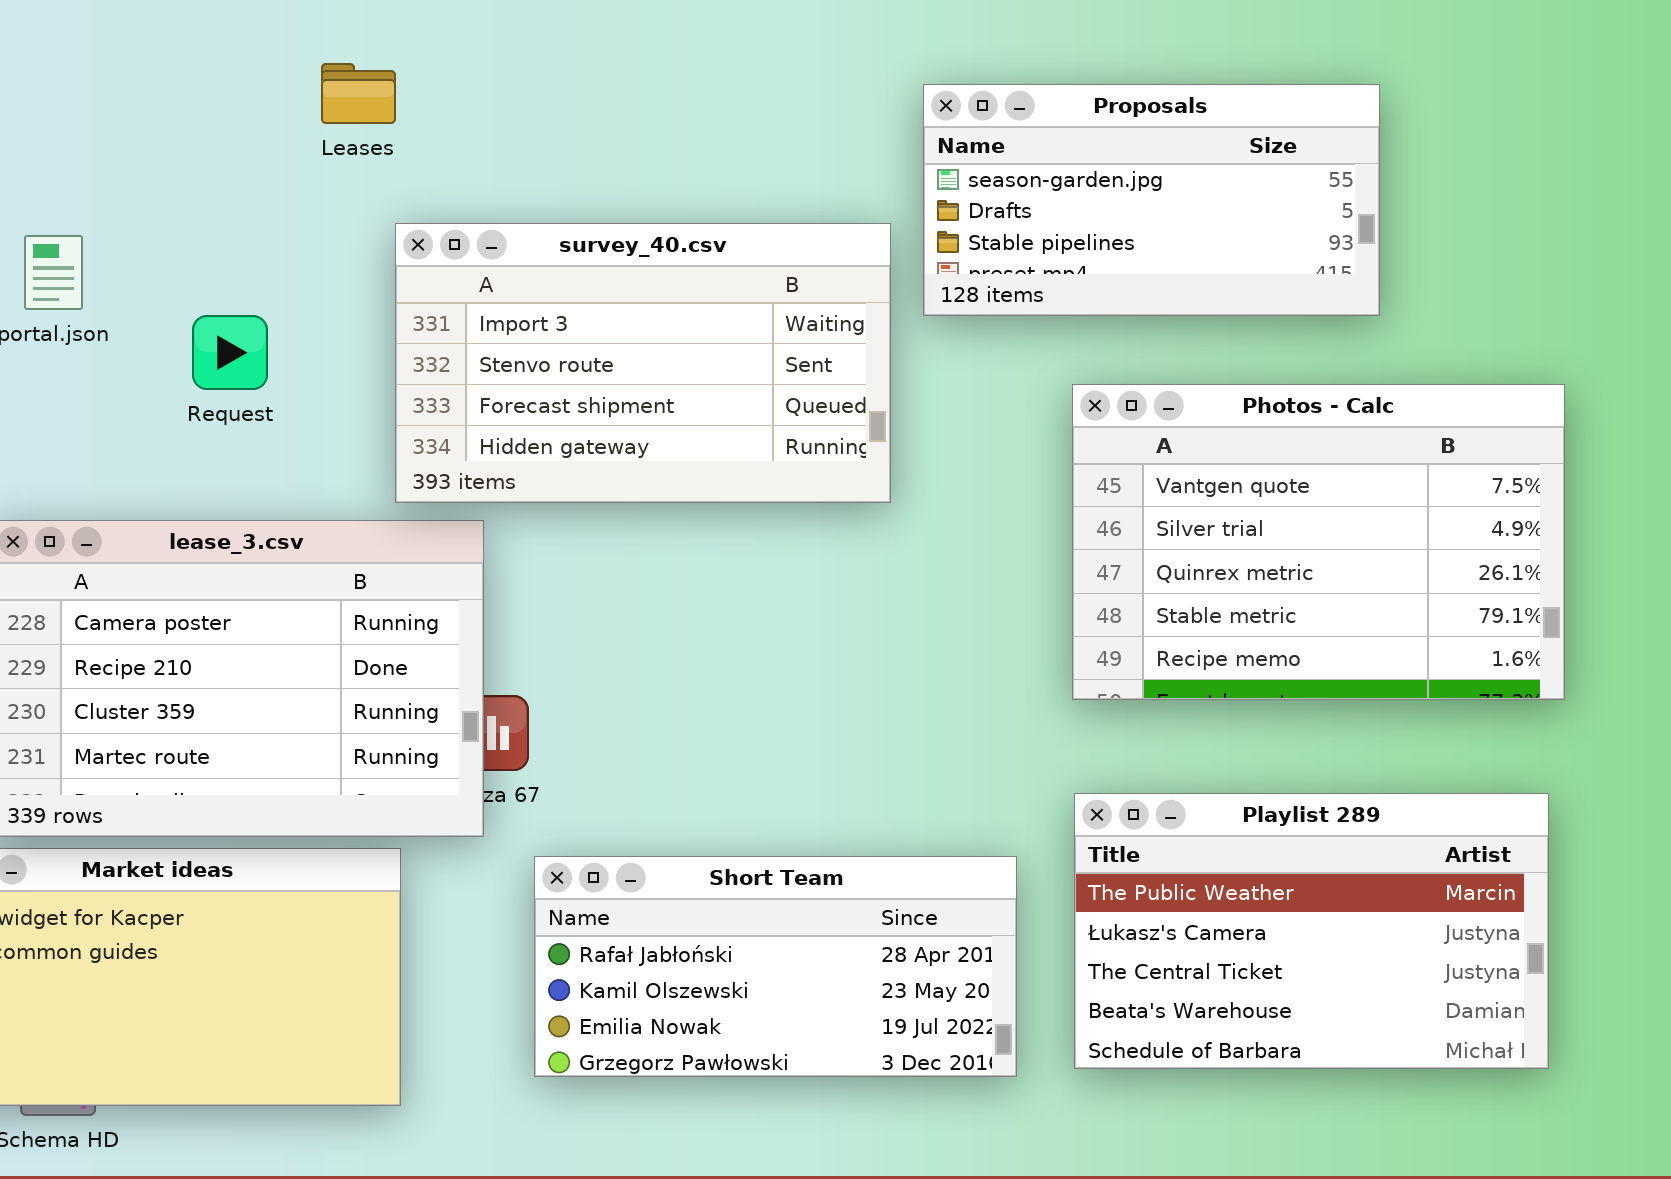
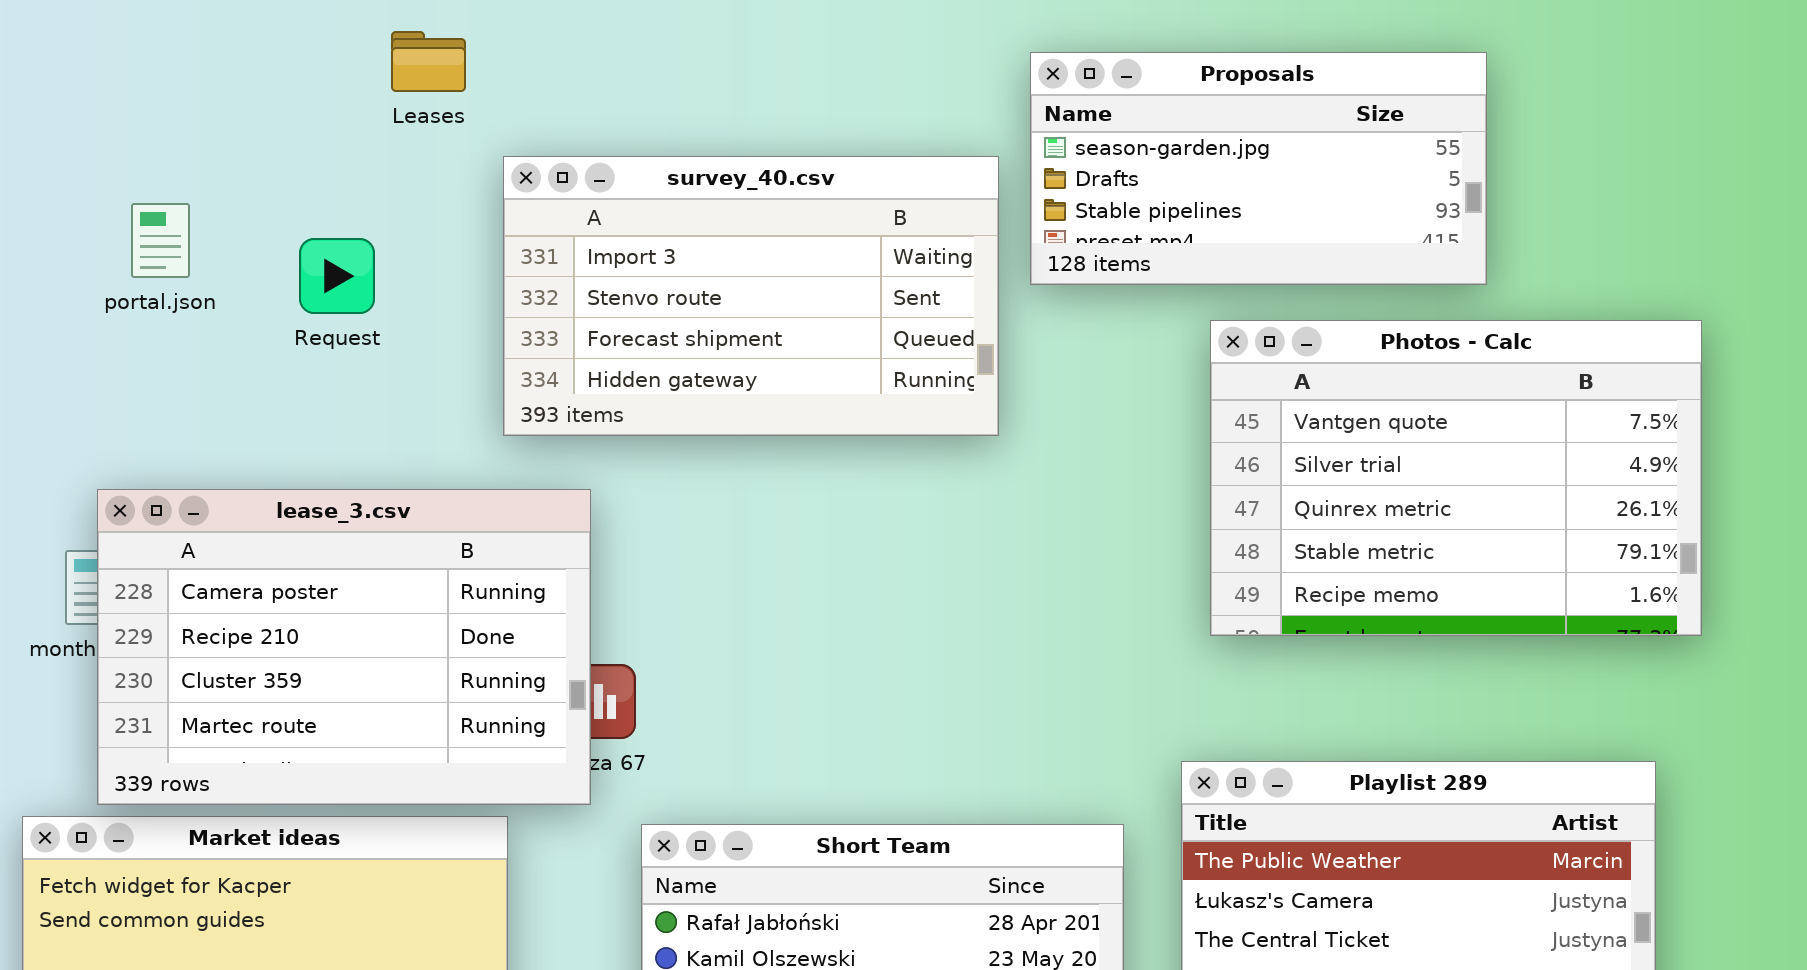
Leases: [321,63,396,124] -> [391,31,466,92], moved
survey_40.csv: [395,223,891,503] -> [503,156,999,436], moved
Request: [192,315,268,390] -> [299,238,375,314], moved
Photos - Calc: [1072,384,1565,700] -> [1210,320,1702,636], moved

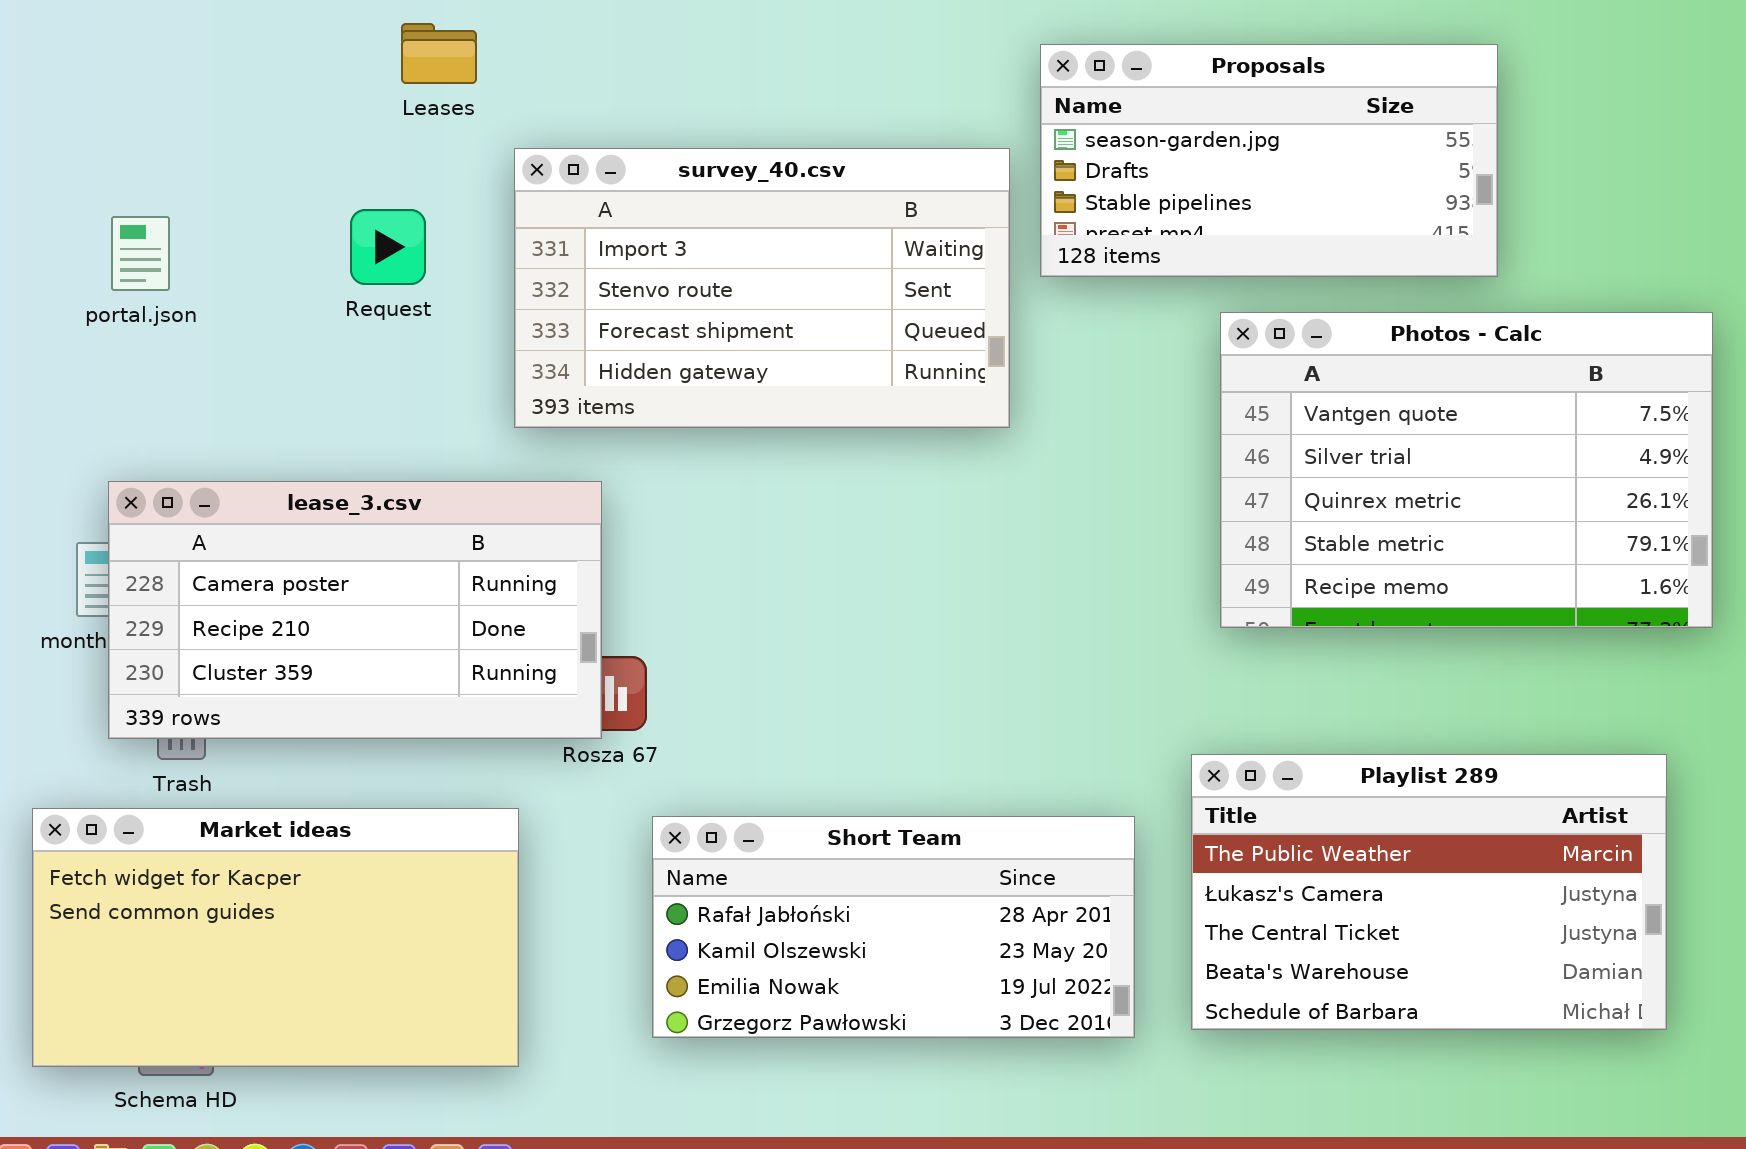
portal.json: [131,203,190,278] -> [111,216,170,291], moved
Request: [299,238,375,314] -> [350,209,426,285], moved
lease_3.csv: [97,489,591,805] -> [108,481,602,739], resized

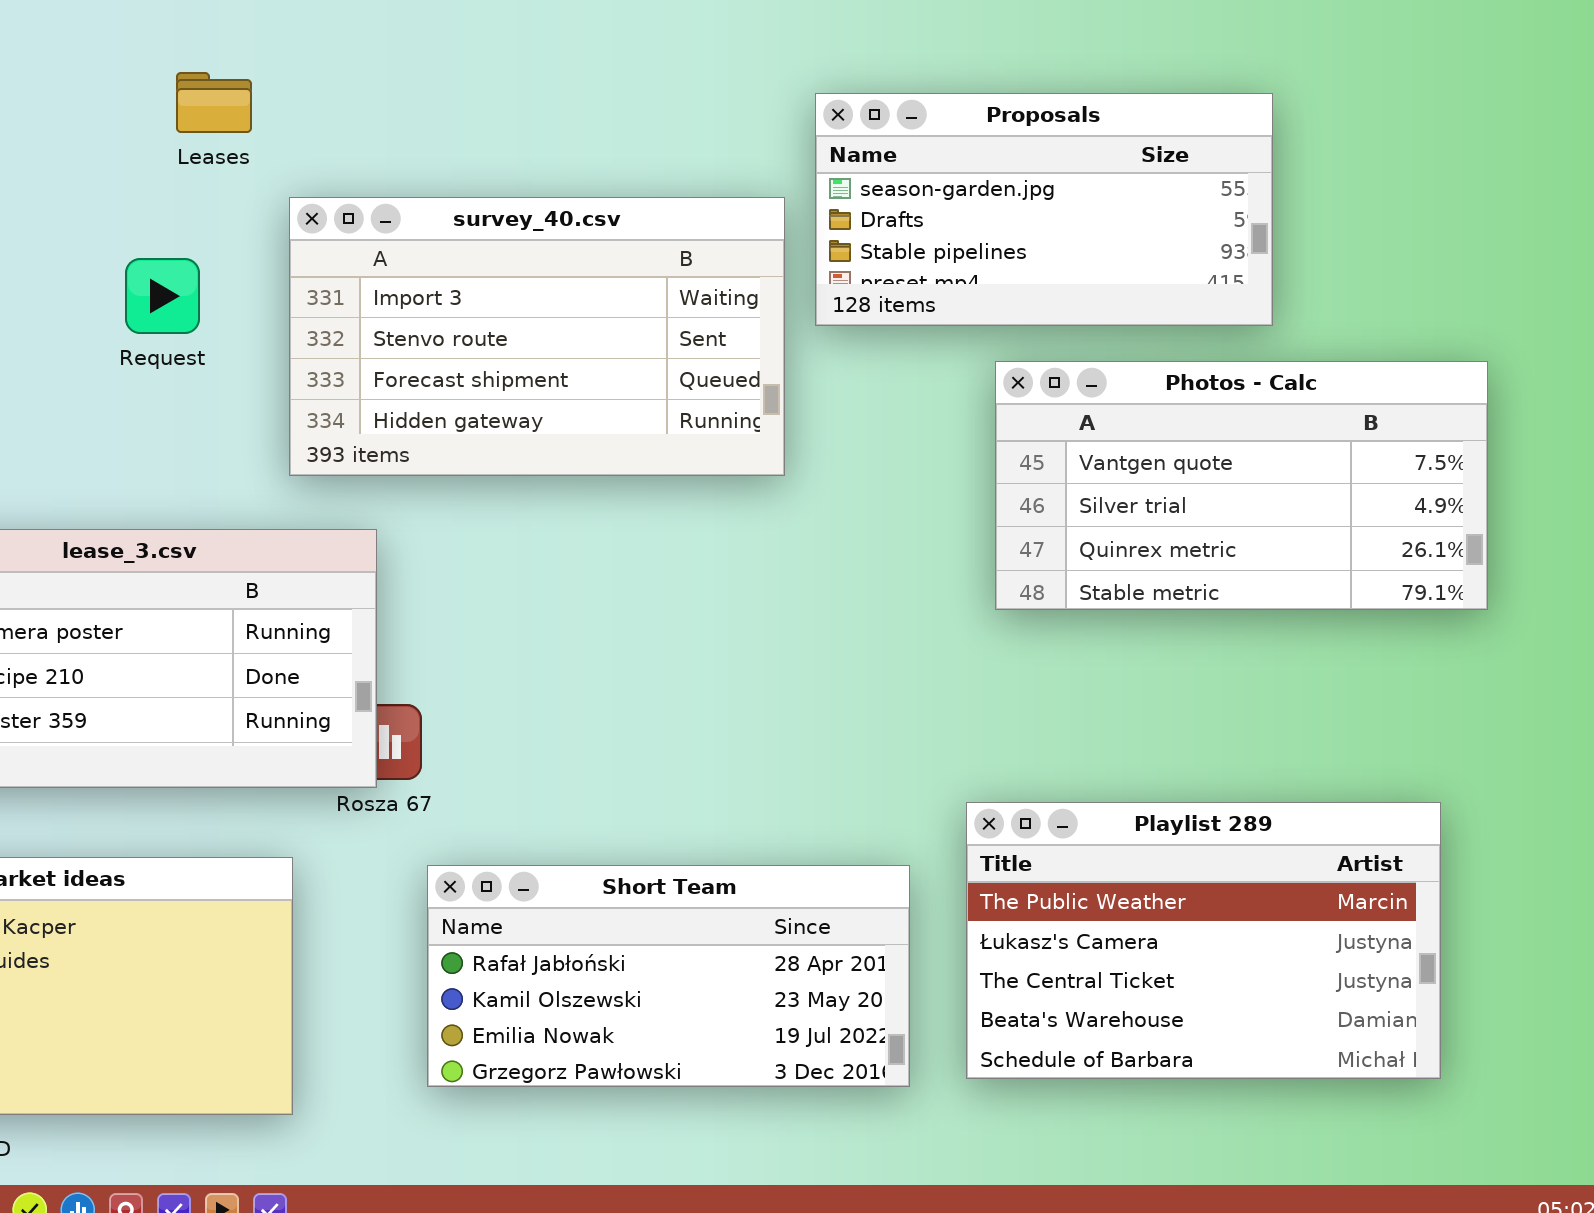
Photos - Calc: [1220,312,1713,628] -> [995,361,1488,610], resized

